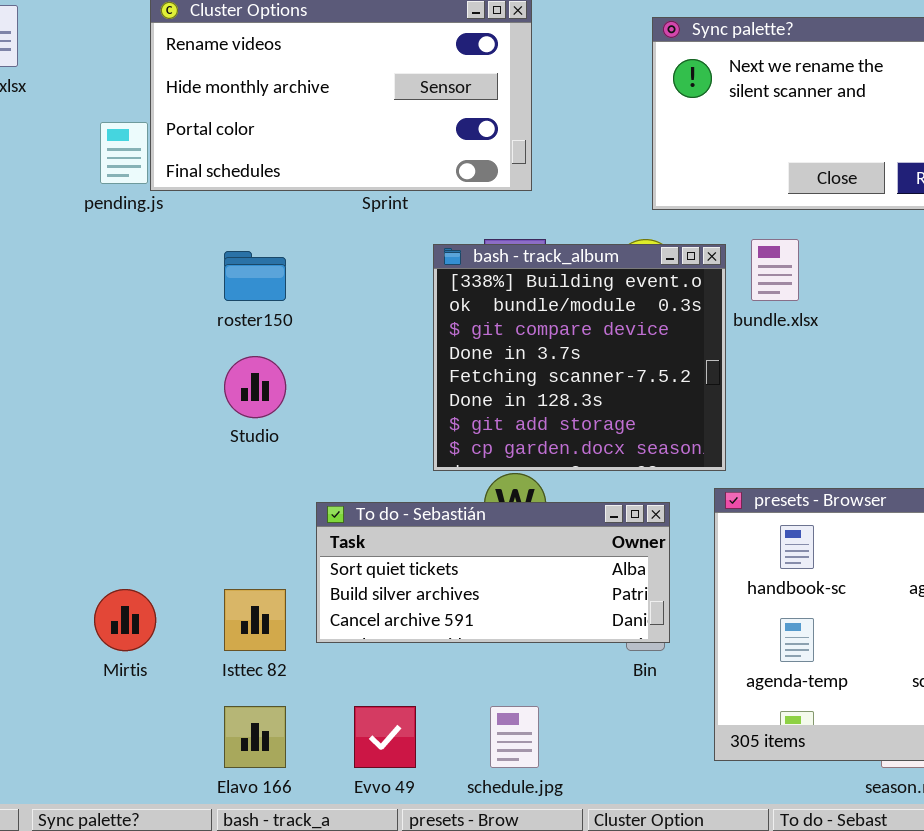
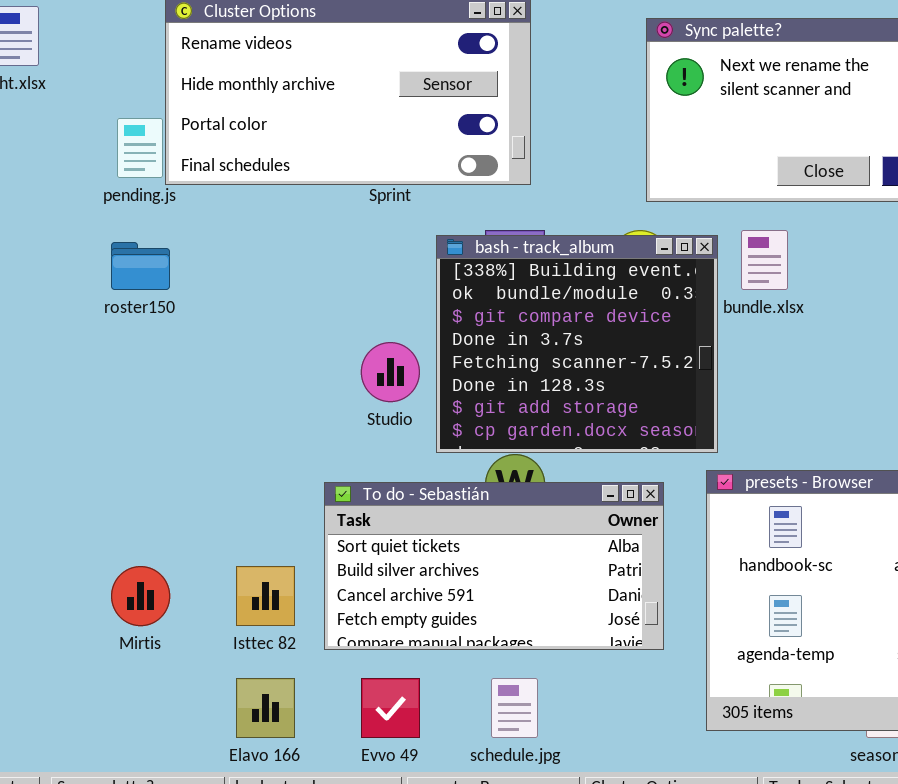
roster150: [224,251,286,301] -> [111,242,170,290], moved
Studio: [224,356,286,418] -> [361,342,420,402], moved
To do - Sebastián: [316,502,670,643] -> [324,482,664,650], resized

